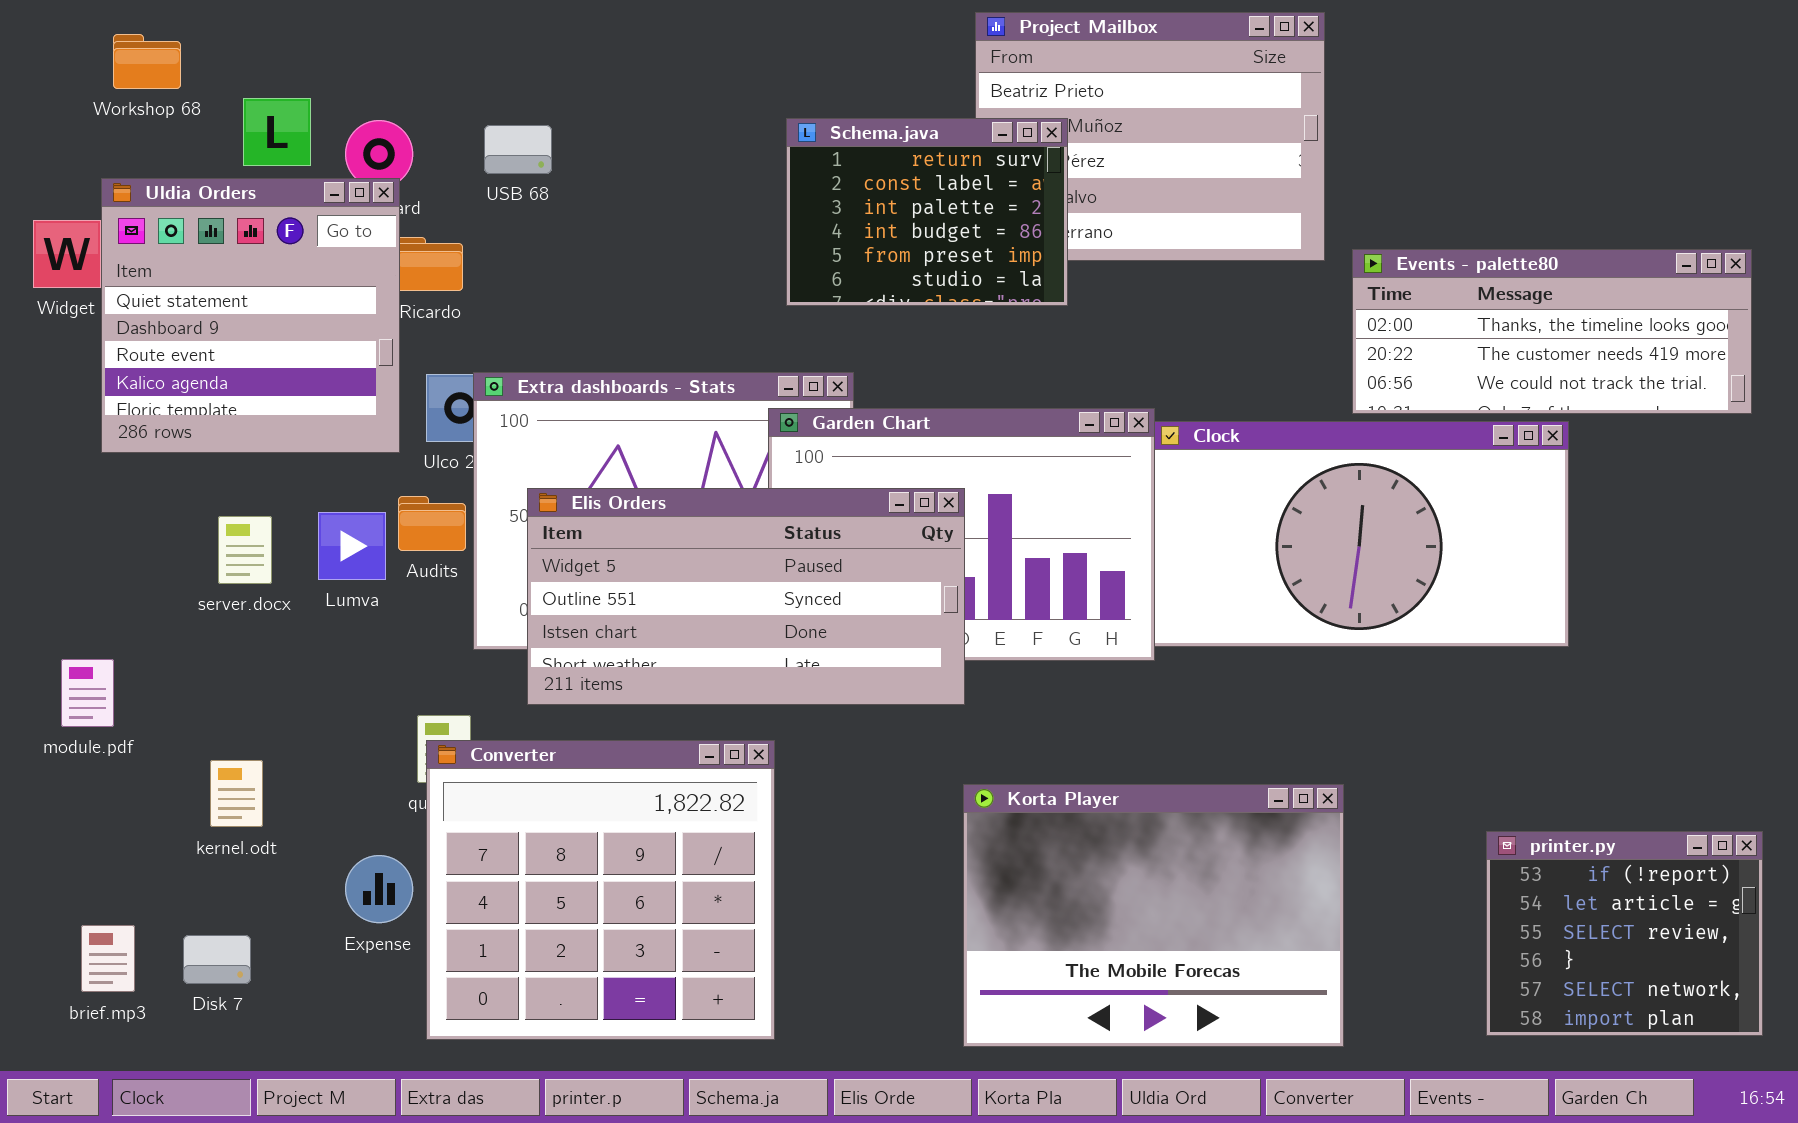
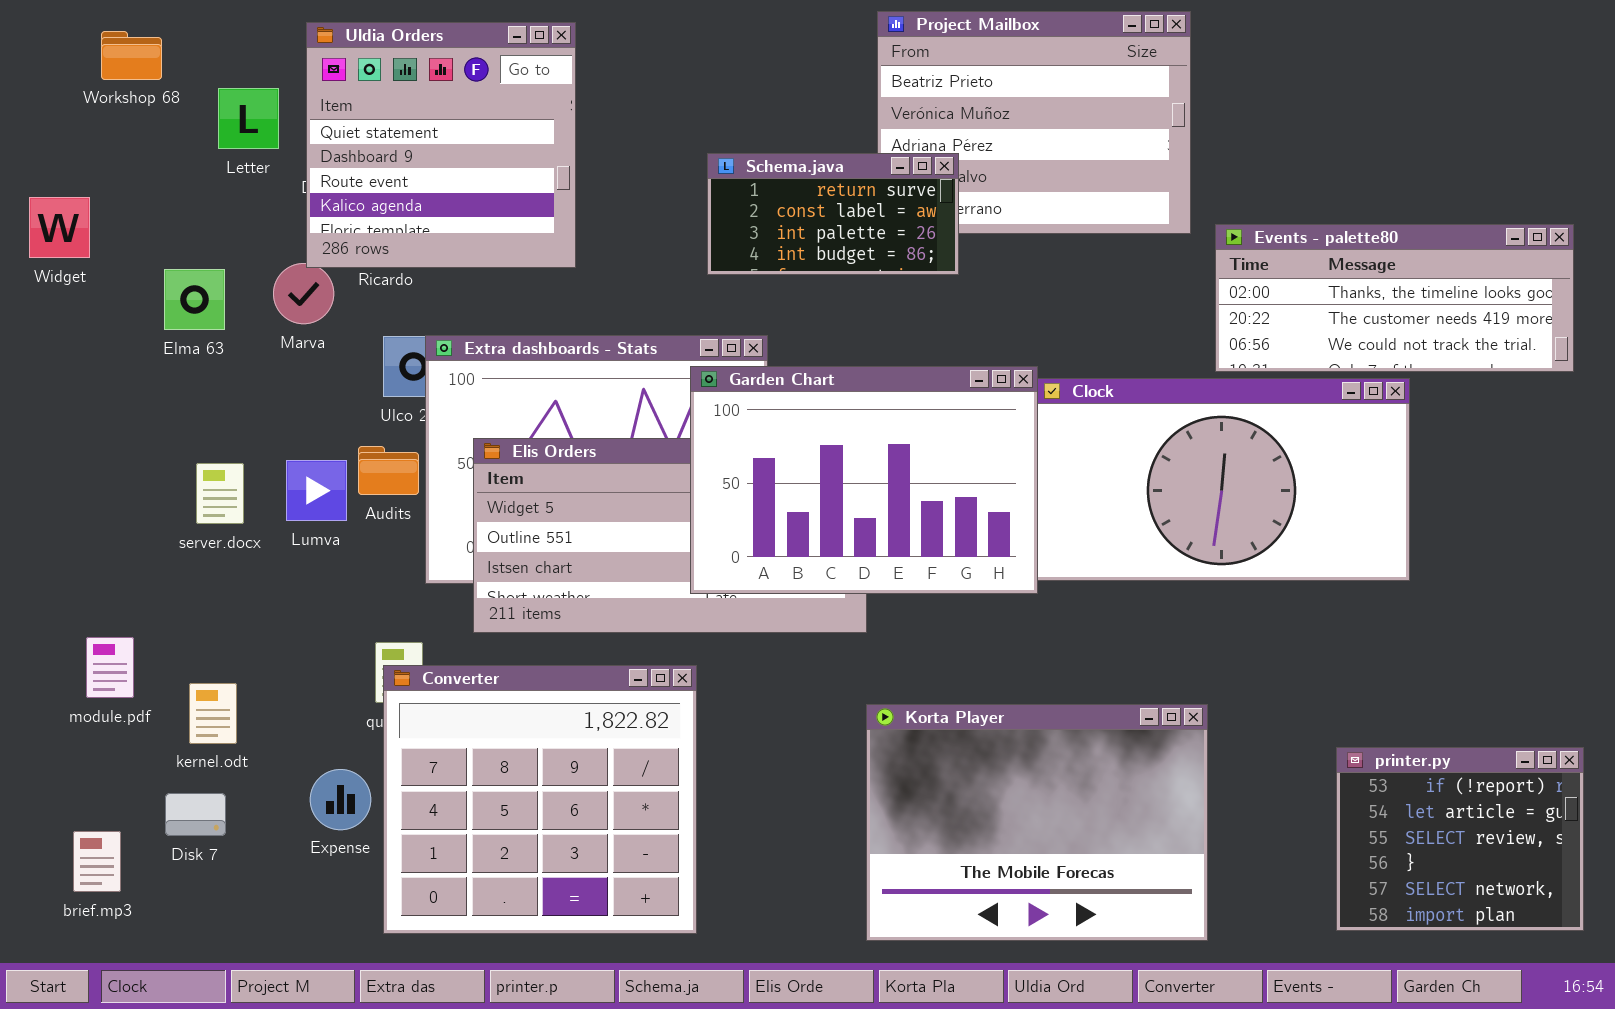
Schema.java: [786,118,1068,306] -> [707,153,959,275], resized
Uldia Orders: [101,178,400,453] -> [306,22,576,268], moved
Garden Chart: [768,408,1155,661] -> [690,366,1038,594], raised
module.pdf: [61,659,114,727] -> [86,637,134,698], moved
Disk 7: [183,935,251,984] -> [165,793,226,836], moved

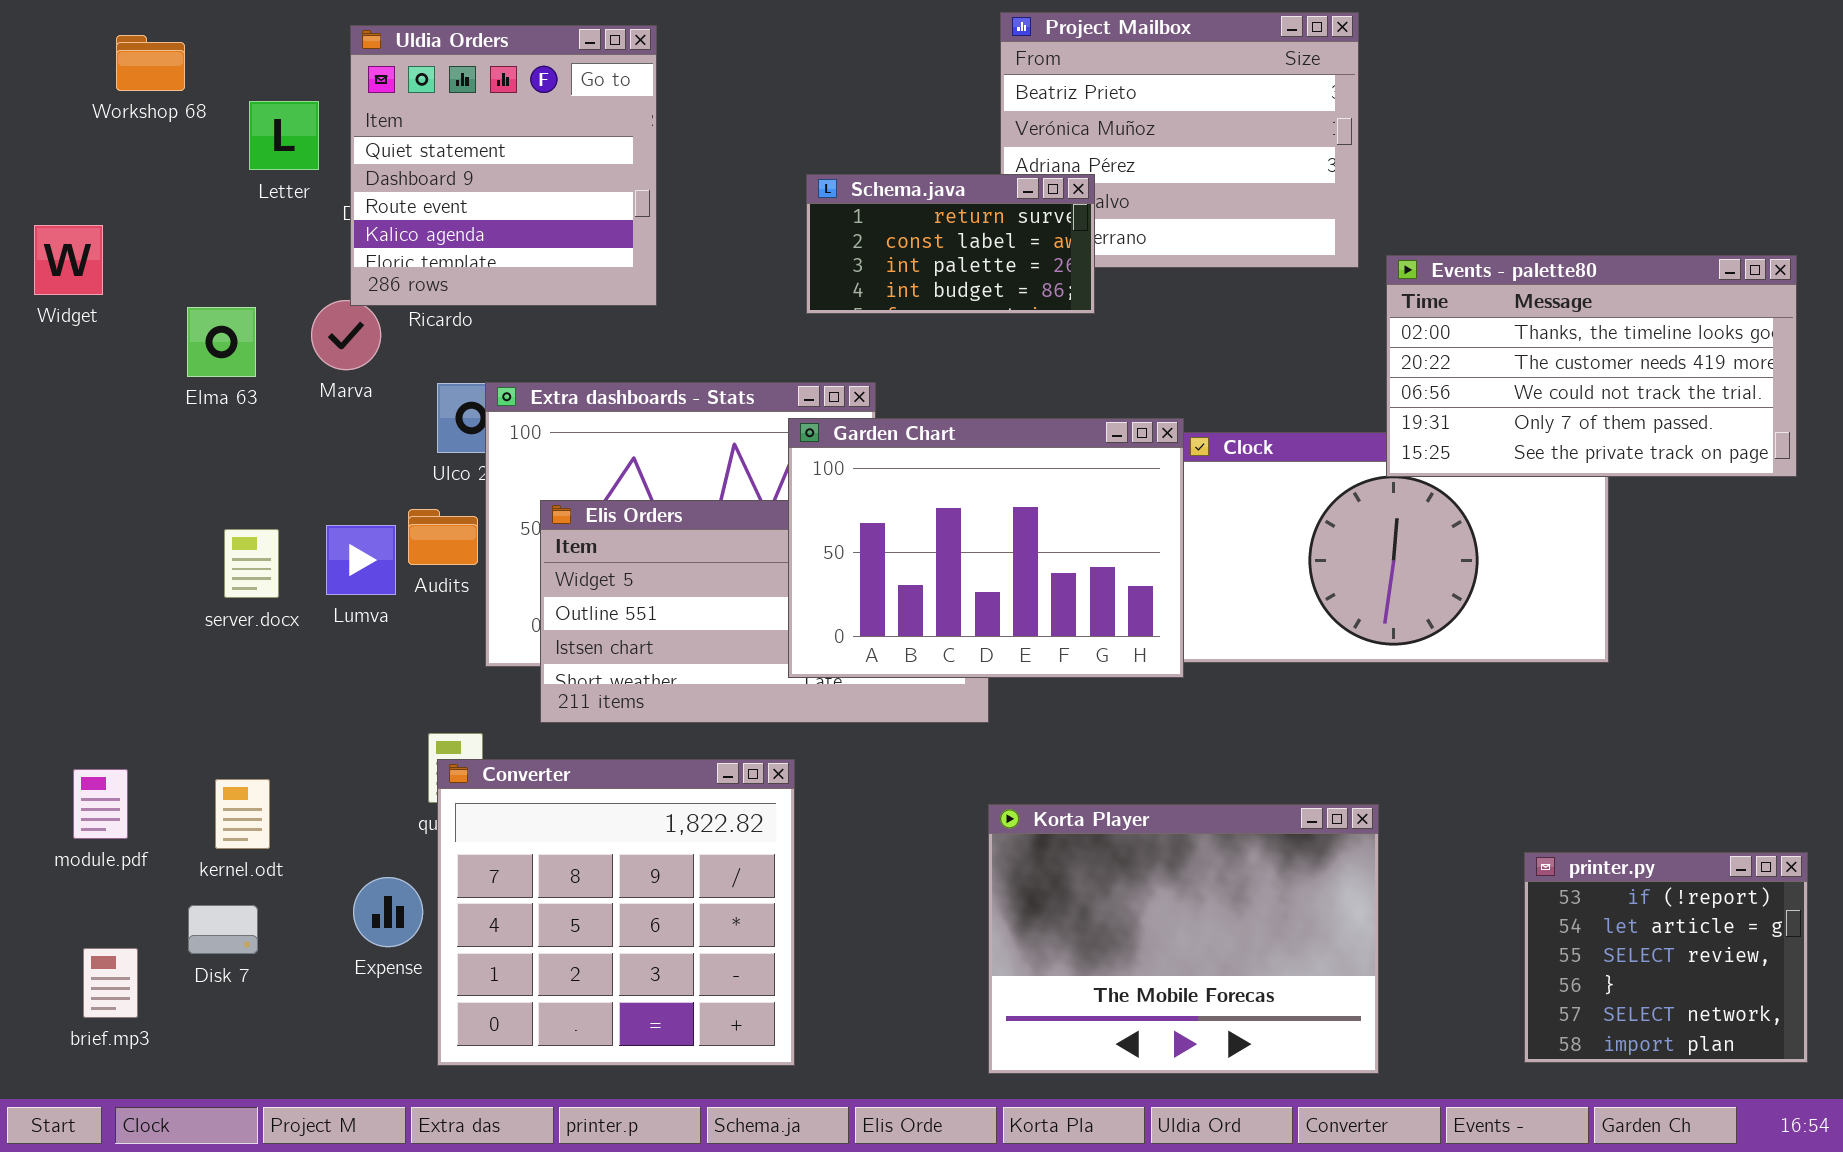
Events - palette80: [1215,224,1574,372] -> [1386,255,1797,477], resized
module.pdf: [86,637,134,698] -> [73,769,128,839], moved

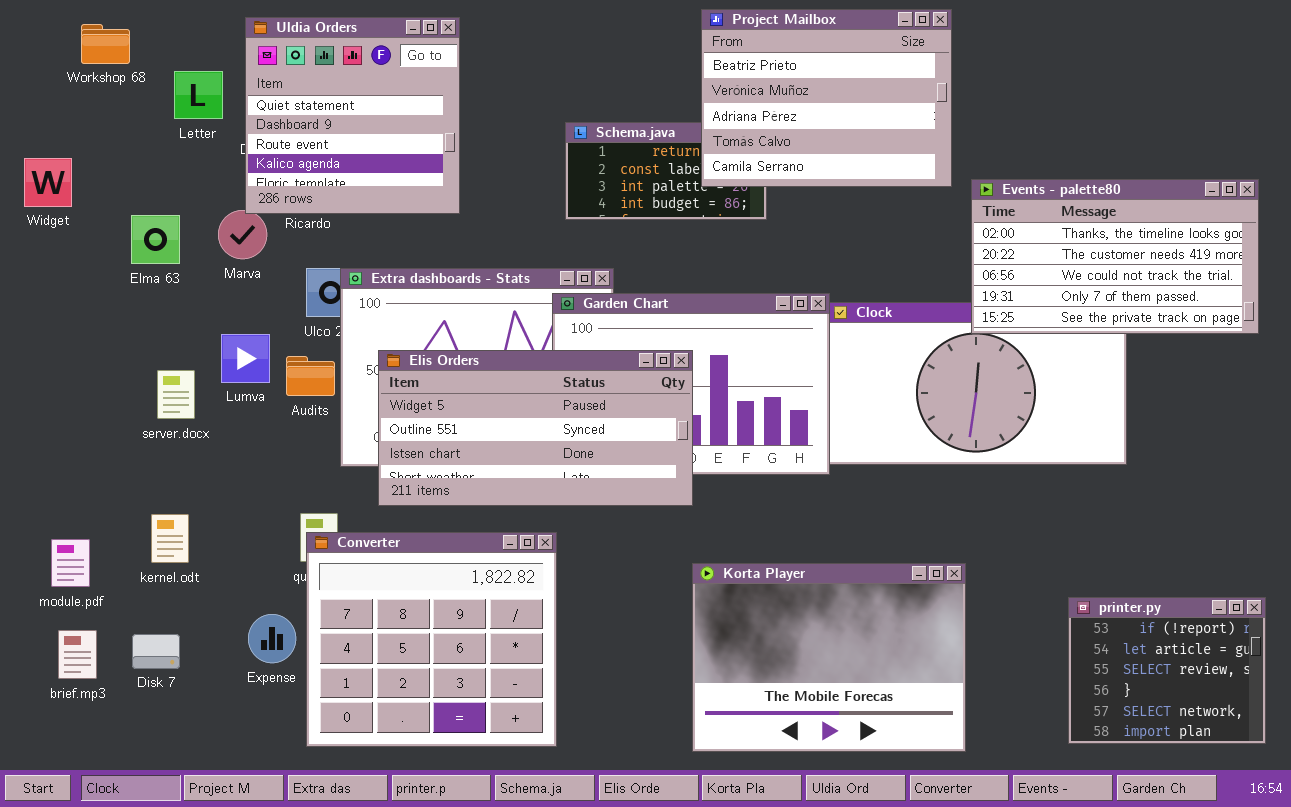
Project Mailbox: [1000,12,1359,268] -> [701,9,952,187], raised
Elis Orders: [540,500,989,723] -> [378,350,693,506], raised
Lumva: [326,525,396,595] -> [221,334,270,383], moved
kernel.odt: [215,779,270,849] -> [151,514,189,563], moved
brief.mp3: [83,948,138,1018] -> [58,630,97,679], moved

